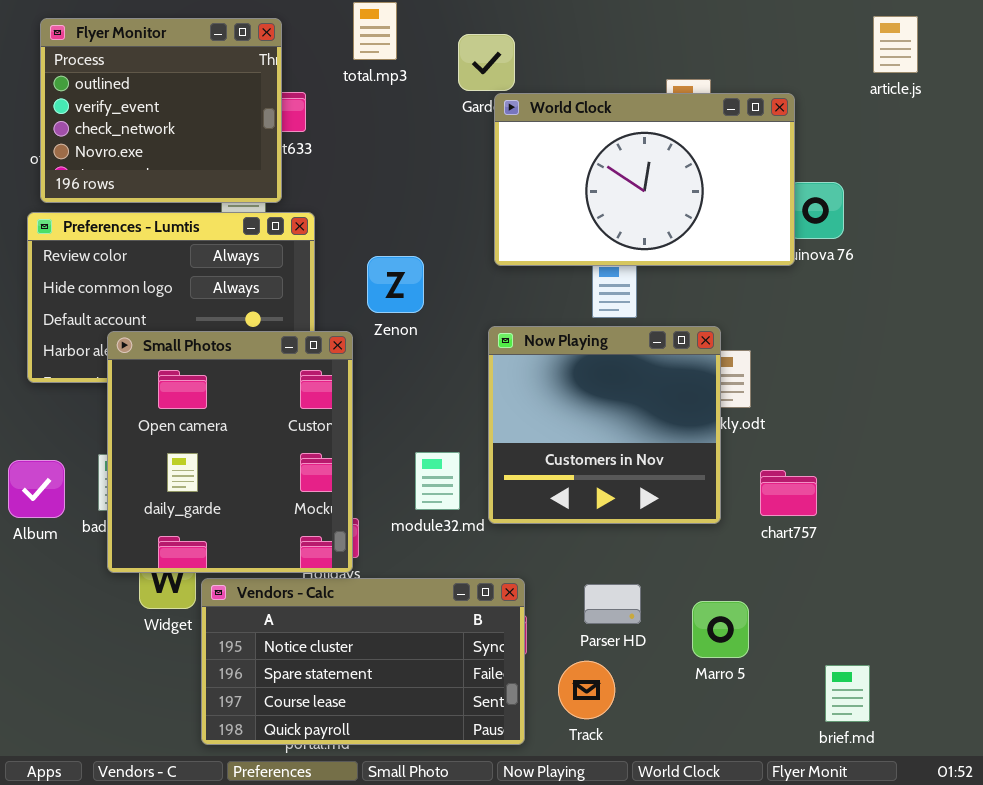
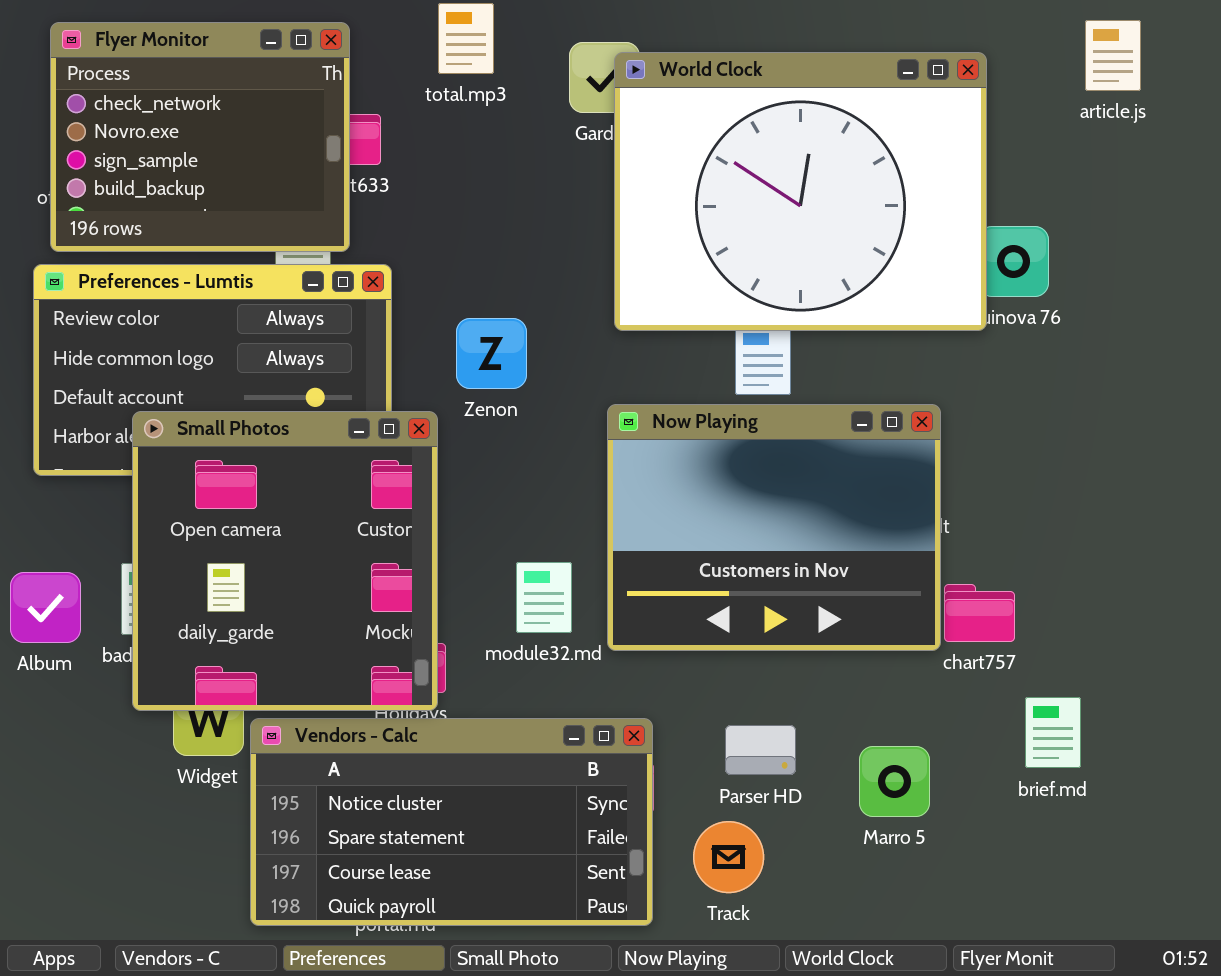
Flyer Monitor: [40,18,282,203] -> [50,22,350,252], scrolled down 2 rows
World Clock: [494,93,795,266] -> [614,52,987,331], resized
Now Playing: [488,326,721,524] -> [607,404,941,651], resized
brief.md: [825,665,870,722] -> [1025,697,1081,768], moved

